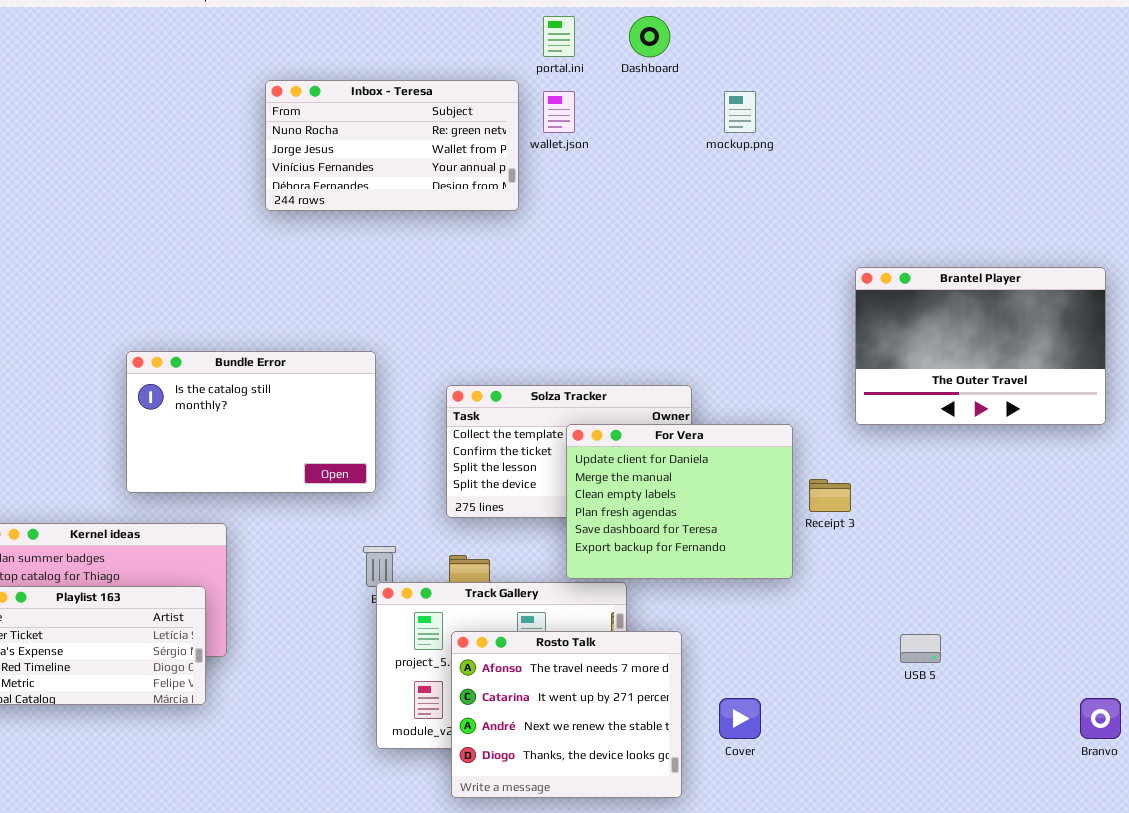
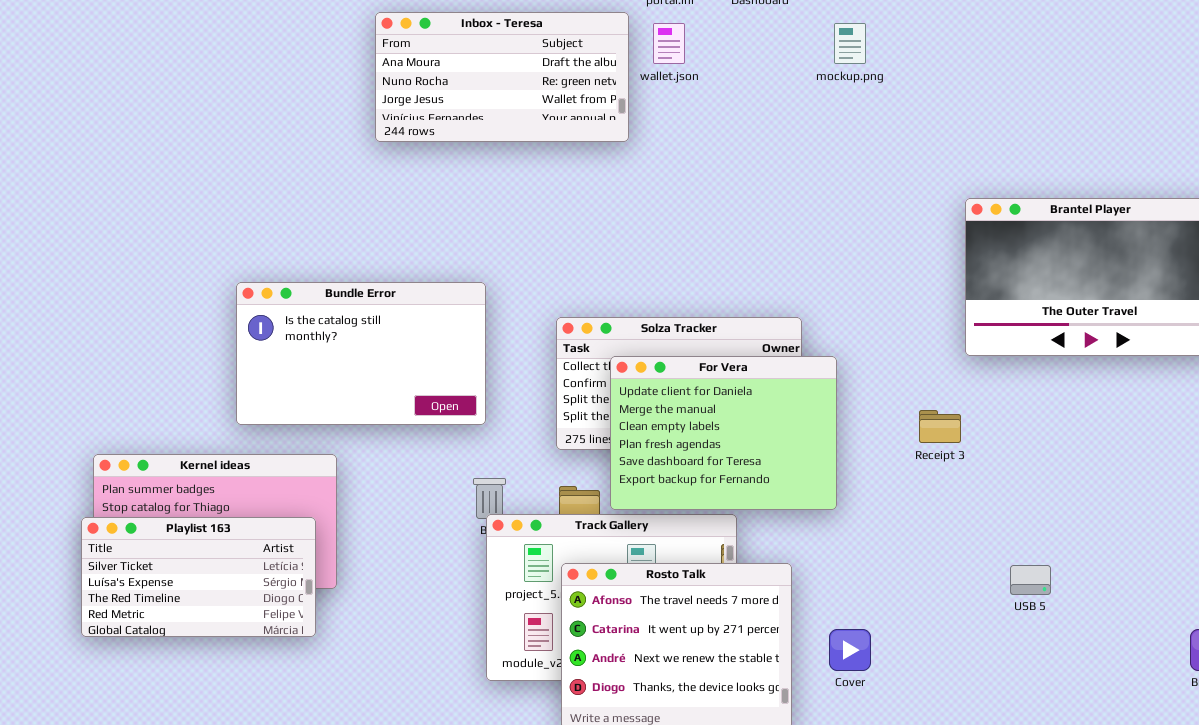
Inbox - Teresa: [265,80,519,211] -> [375,12,629,142], scrolled up 1 row
For Vera: [566,424,793,579] -> [610,356,837,510], moved

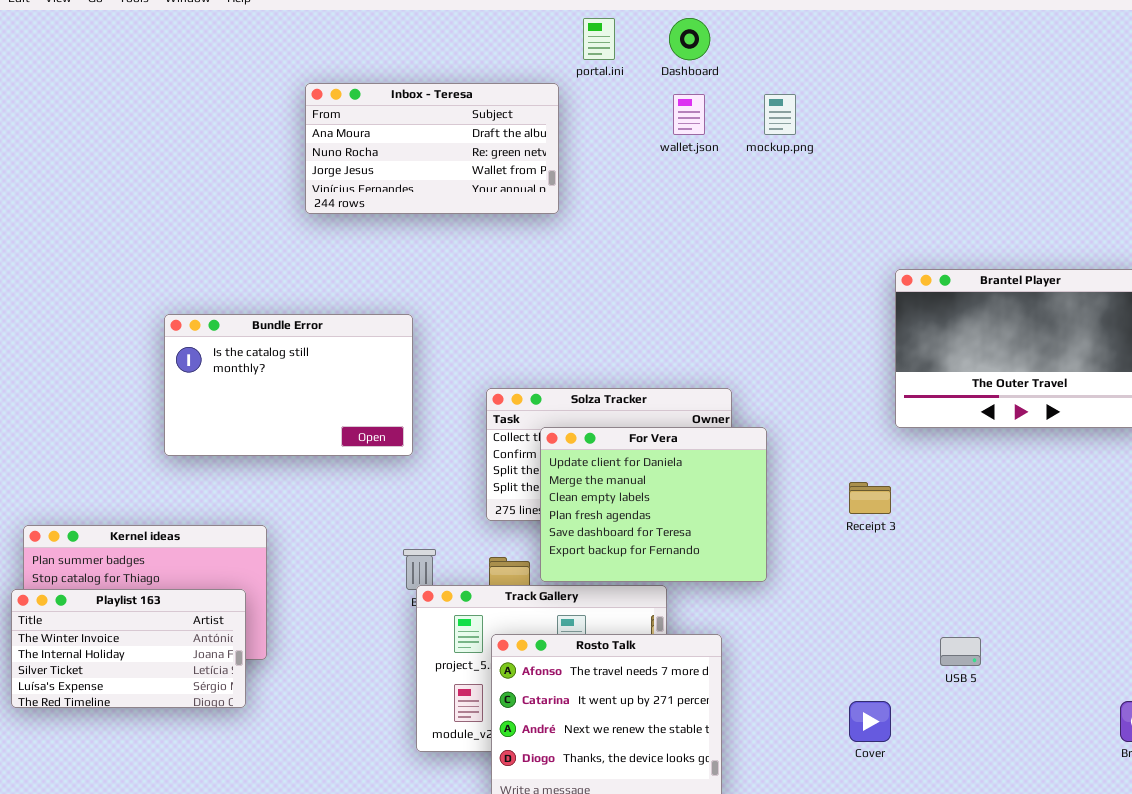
wallet.json: [653,23,685,64] -> [673,94,705,135], moved
Bundle Error: [236,282,486,425] -> [164,314,413,456], moved
Playlist 163: [81,517,316,637] -> [11,589,246,708], scrolled up 2 rows
Cover: [829,629,871,671] -> [849,701,891,742], moved

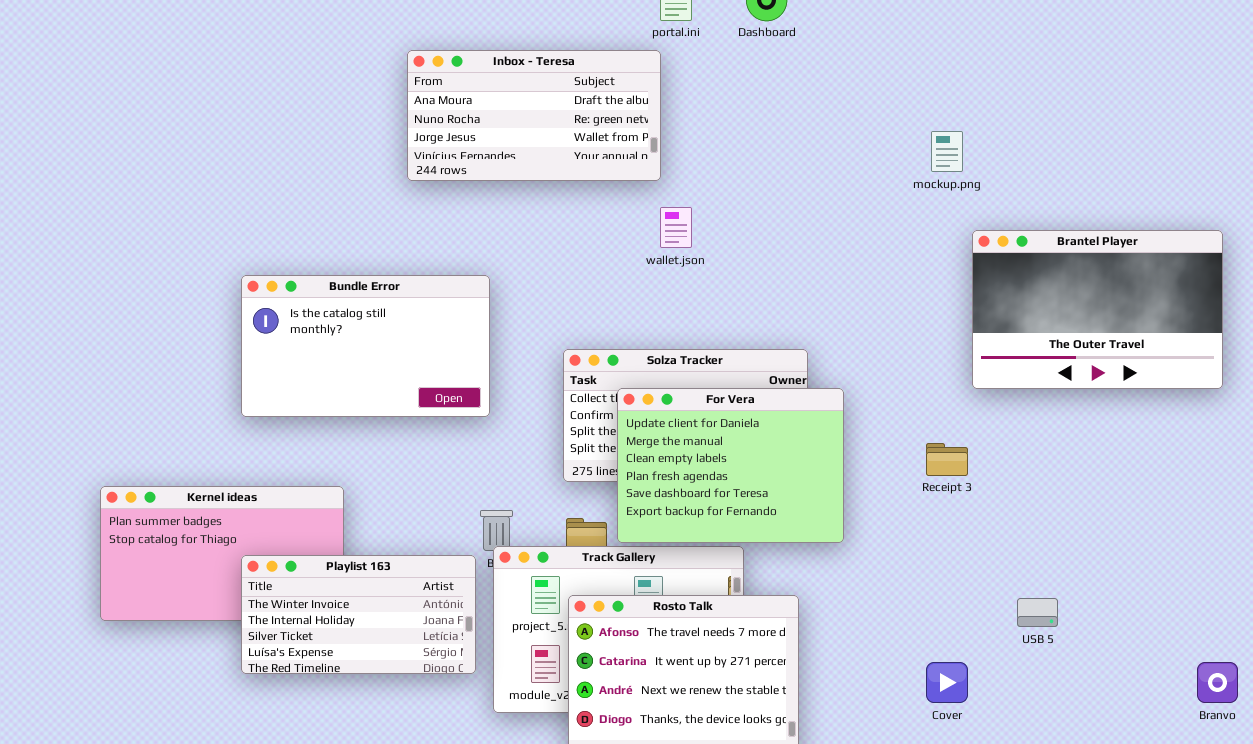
Inbox - Teresa: [305,83,559,214] -> [407,50,661,181], moved
wallet.json: [673,94,705,135] -> [660,207,692,248], moved
mockup.png: [764,94,796,135] -> [931,131,963,172], moved
Playlist 163: [11,589,246,708] -> [241,555,476,674], moved

